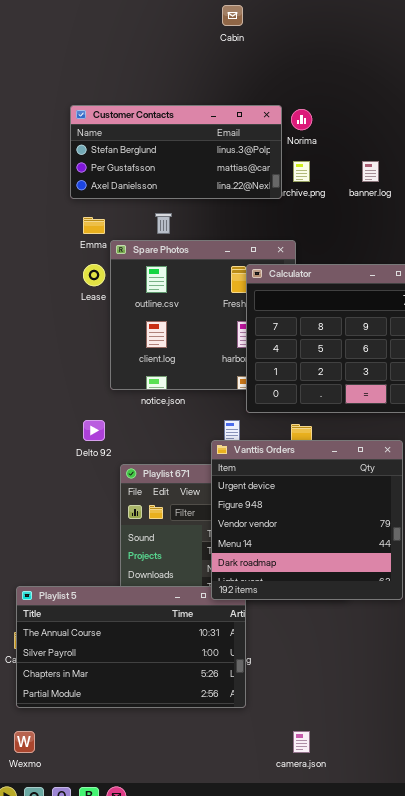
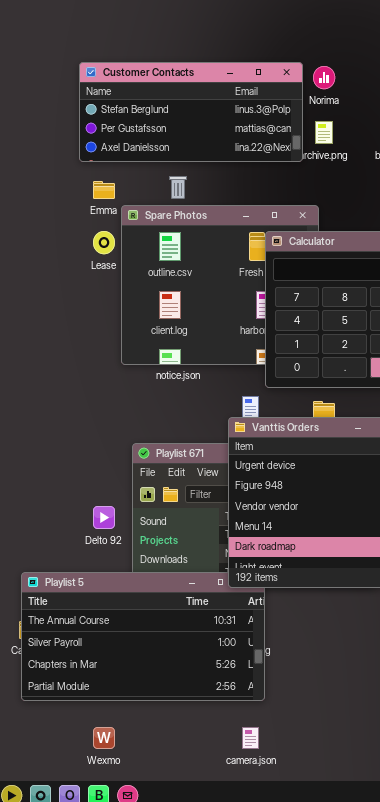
Delto 92: [83,420,105,441] -> [93,506,115,529], moved
Wexmo: [14,731,35,753] -> [93,727,115,749], moved
camera.json: [293,731,310,753] -> [242,727,259,749], moved

